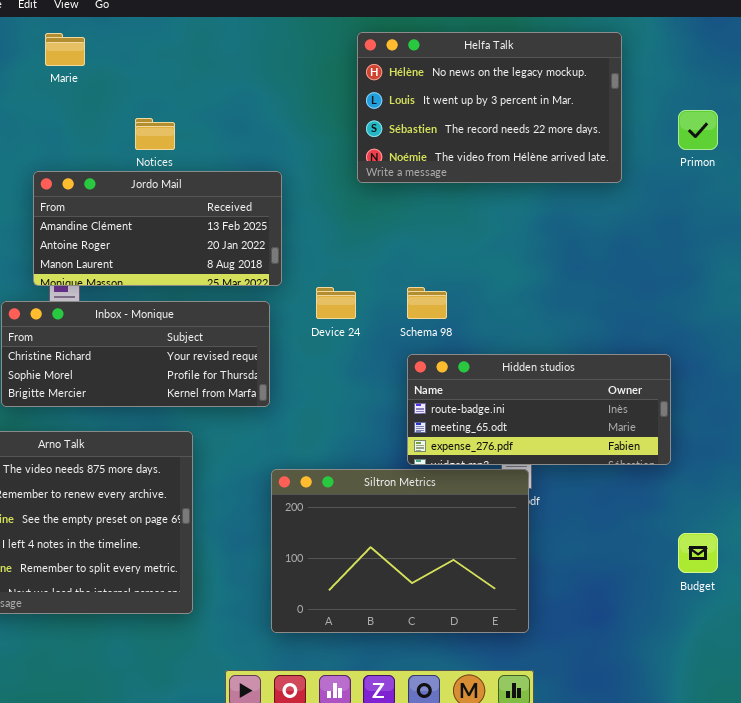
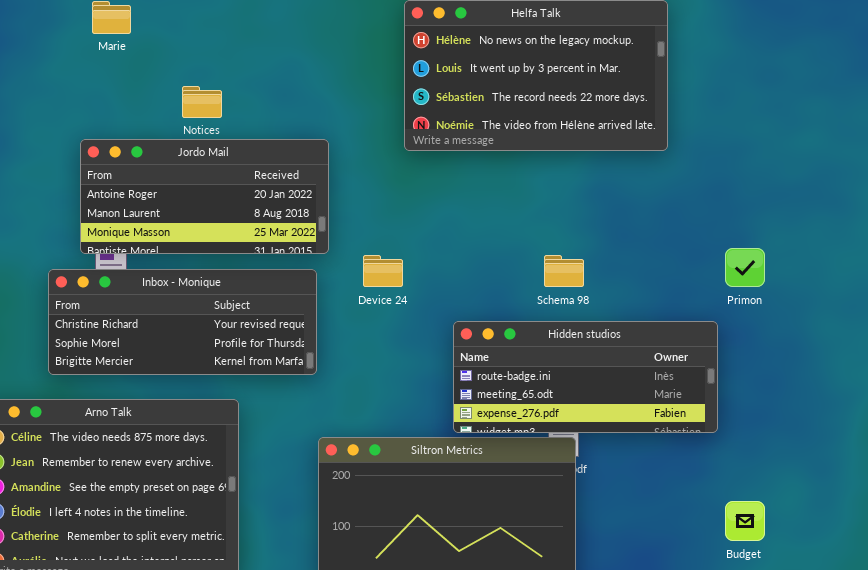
Primon: [678,110,718,150] -> [725,248,765,287], moved
Jordo Mail: [33,171,282,286] -> [80,139,329,254], scrolled down 1 row
Schema 98: [407,287,447,319] -> [544,255,584,287], moved

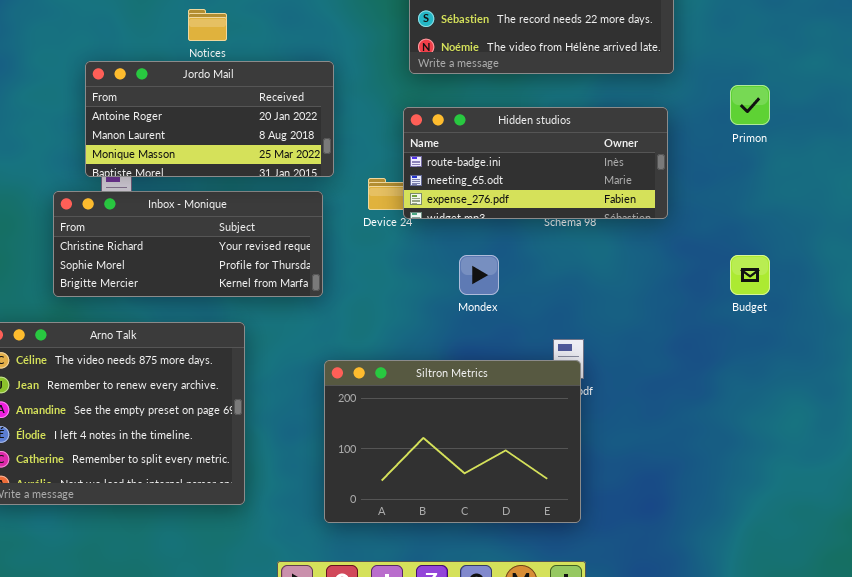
Primon: [725,248,765,287] -> [730,85,770,125], moved
Hidden studios: [453,321,718,433] -> [403,107,668,219], moved
Budget: [725,501,765,541] -> [730,255,770,295], moved

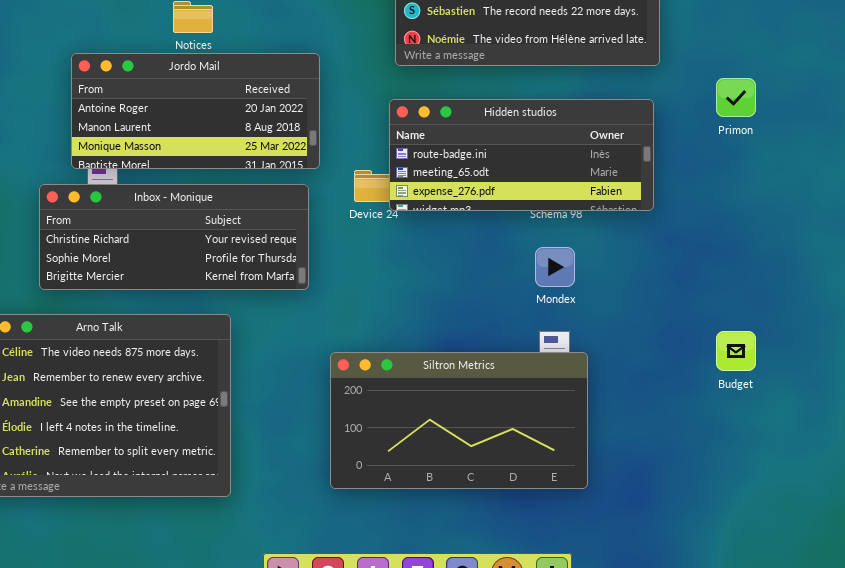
Mondex: [459,255,499,295] -> [535,247,575,287], moved
Budget: [730,255,770,295] -> [716,331,756,371], moved
Siltron Metrics: [324,360,581,523] -> [330,352,588,489], moved, resized

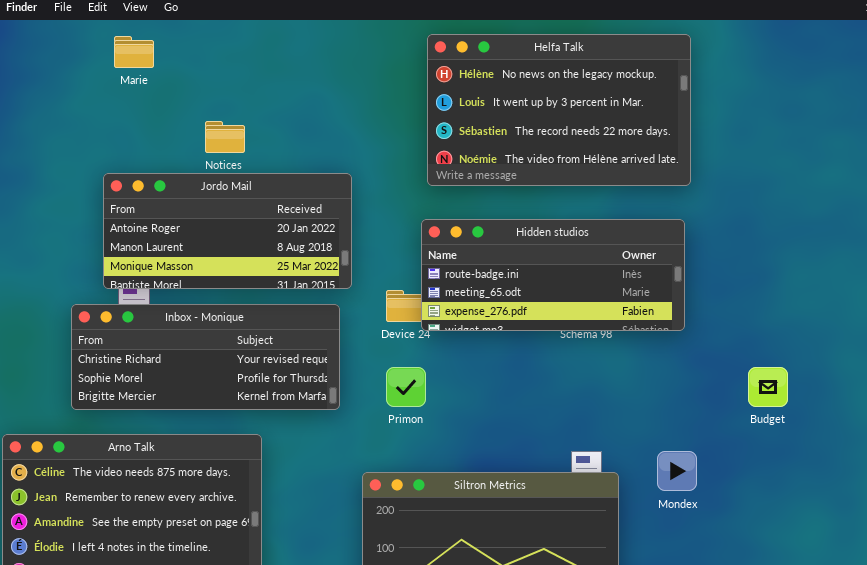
Primon: [716,78,756,117] -> [386,367,426,407], moved
Mondex: [535,247,575,287] -> [657,451,697,491], moved
Budget: [716,331,756,371] -> [748,367,788,407], moved

